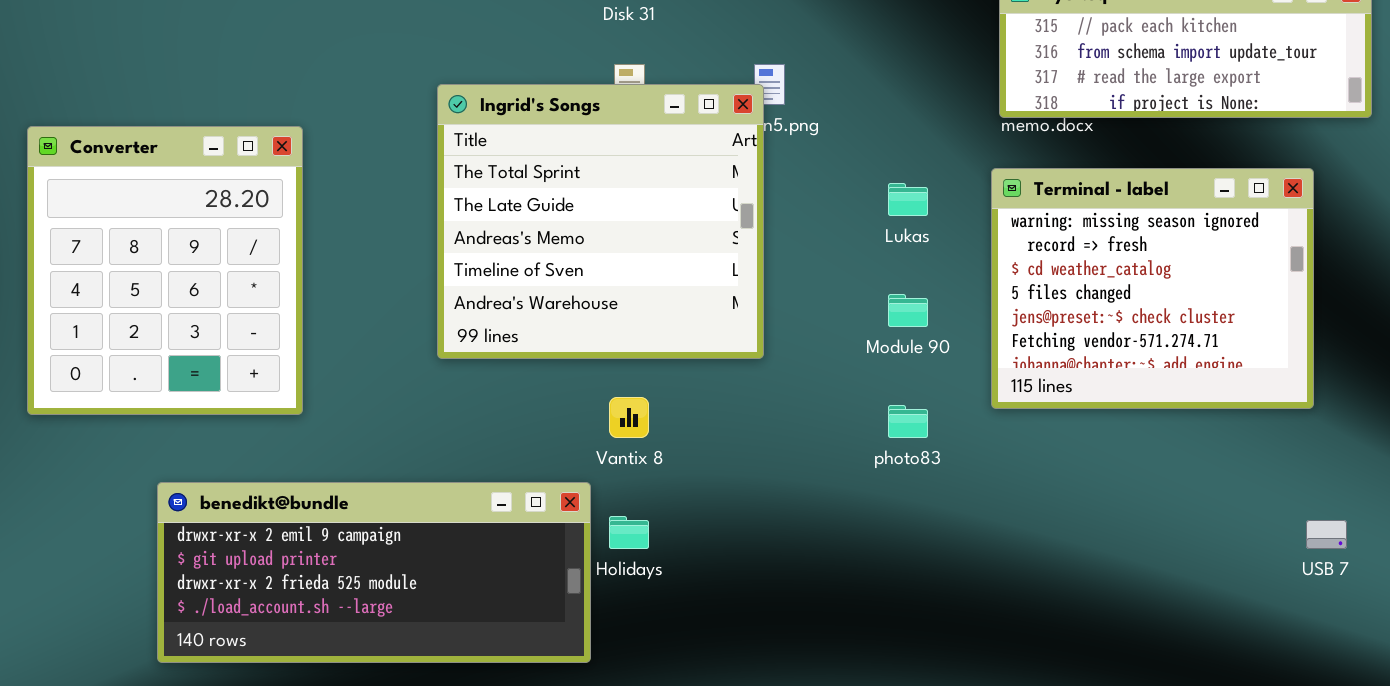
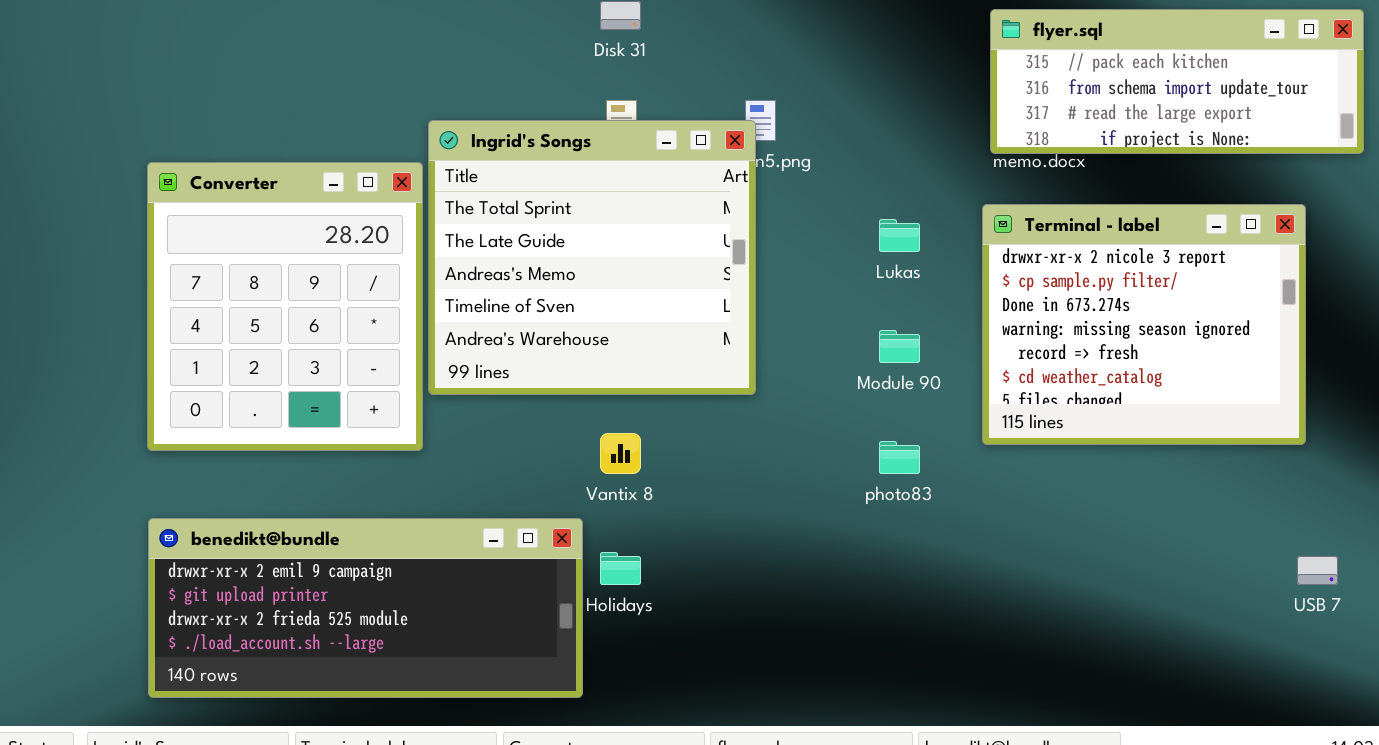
Converter: [27,126,303,415] -> [147,162,423,451], moved
Terminal - label: [991,168,1314,409] -> [982,204,1306,445], scrolled up 3 rows

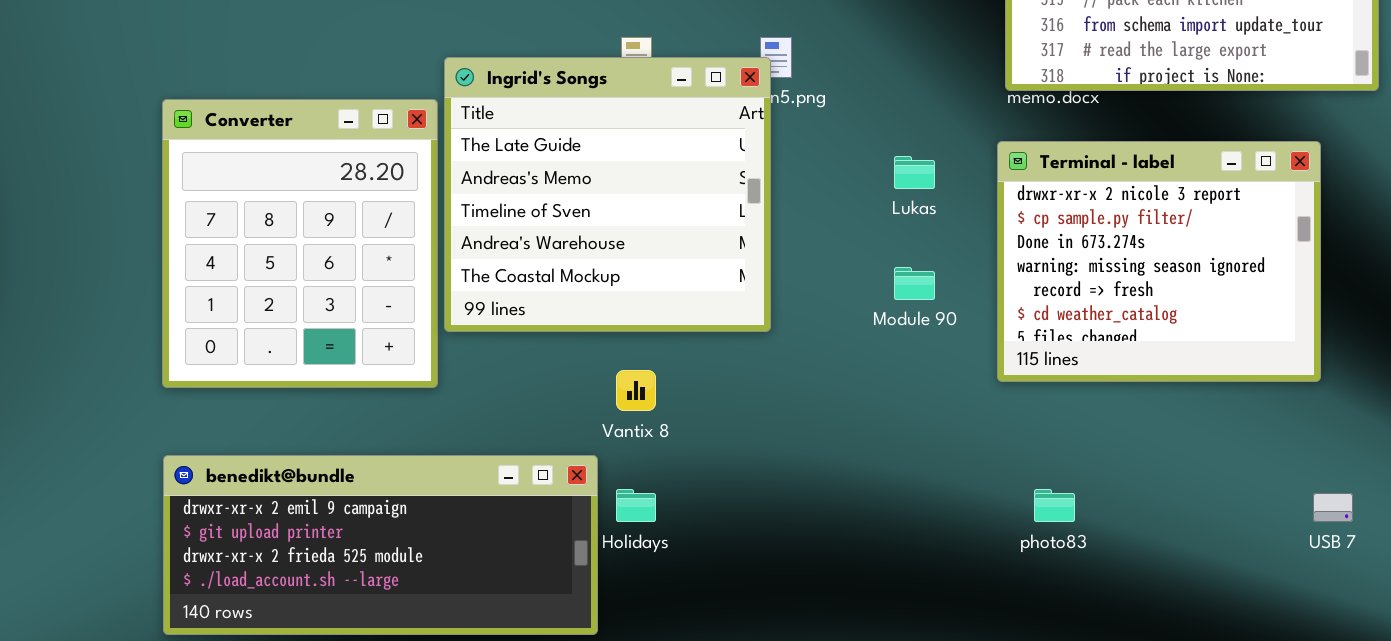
Ingrid's Songs: [428,120,756,395] -> [444,57,771,332], scrolled down 1 row
photo83: [879,441,920,474] -> [1034,489,1075,522], moved

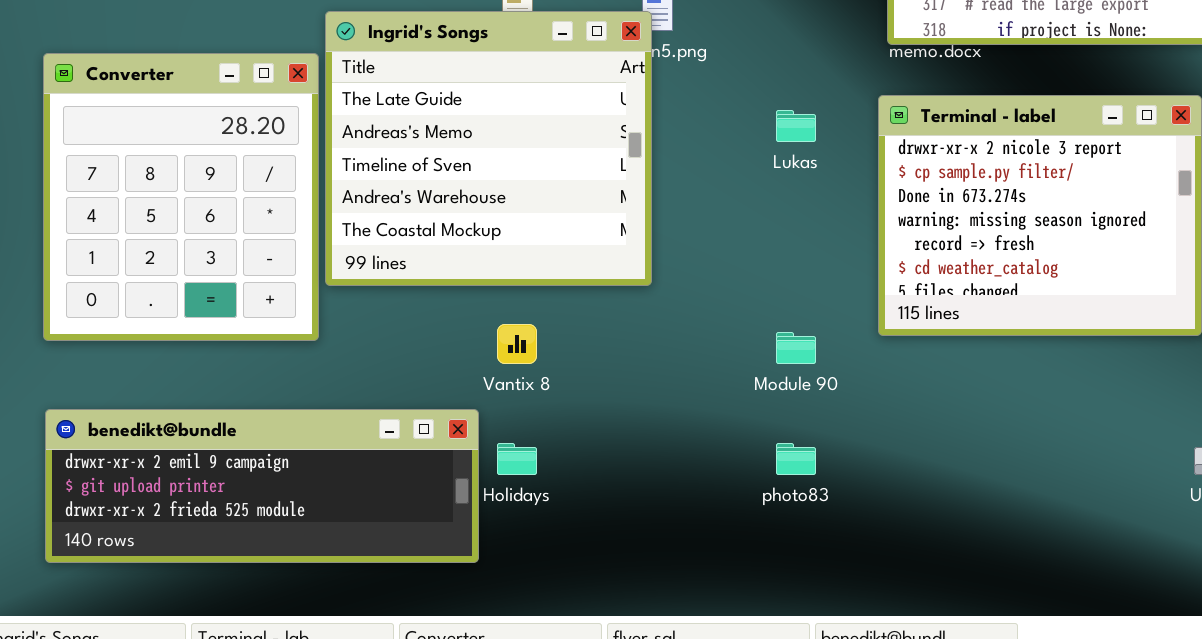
Module 90: [894,267,935,300] -> [776,332,816,364], moved
benedikt@bundle: [163,455,598,635] -> [45,409,479,563], resized
photo83: [1034,489,1075,522] -> [776,443,816,475], moved

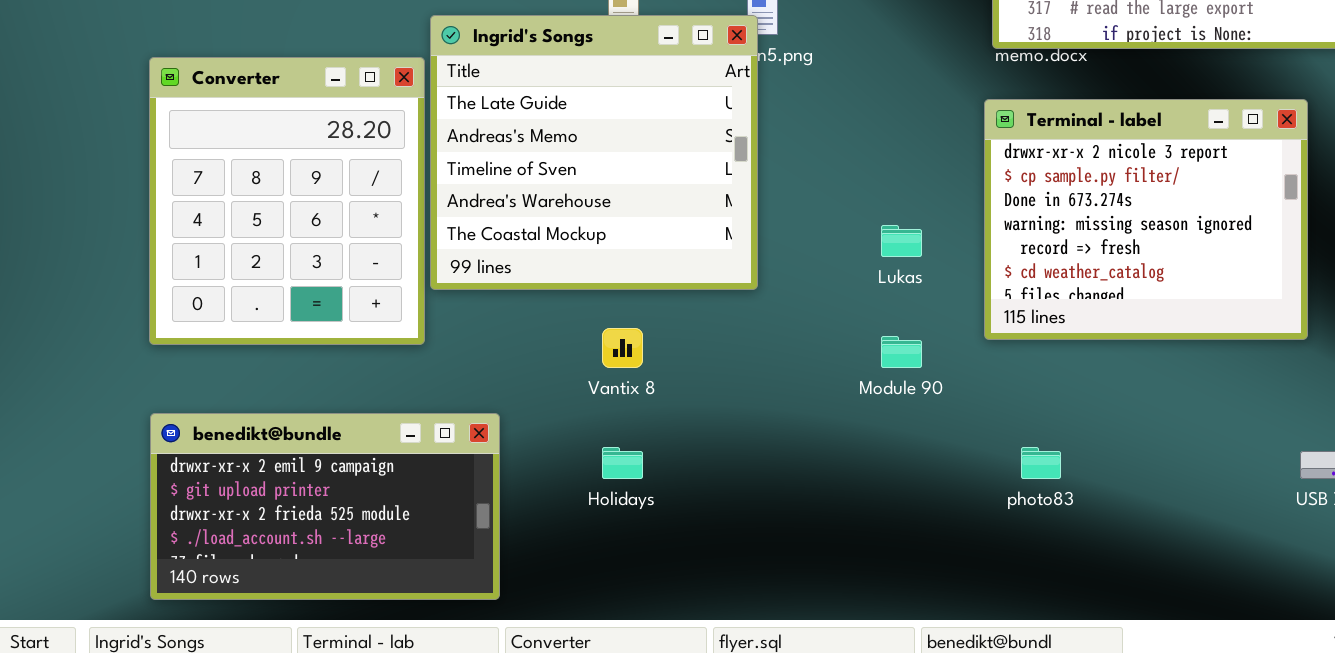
Lukas: [776,110,816,142] -> [881,225,922,257], moved
benedikt@bundle: [45,409,479,563] -> [150,413,500,600], resized
photo83: [776,443,816,475] -> [1021,447,1061,479], moved

